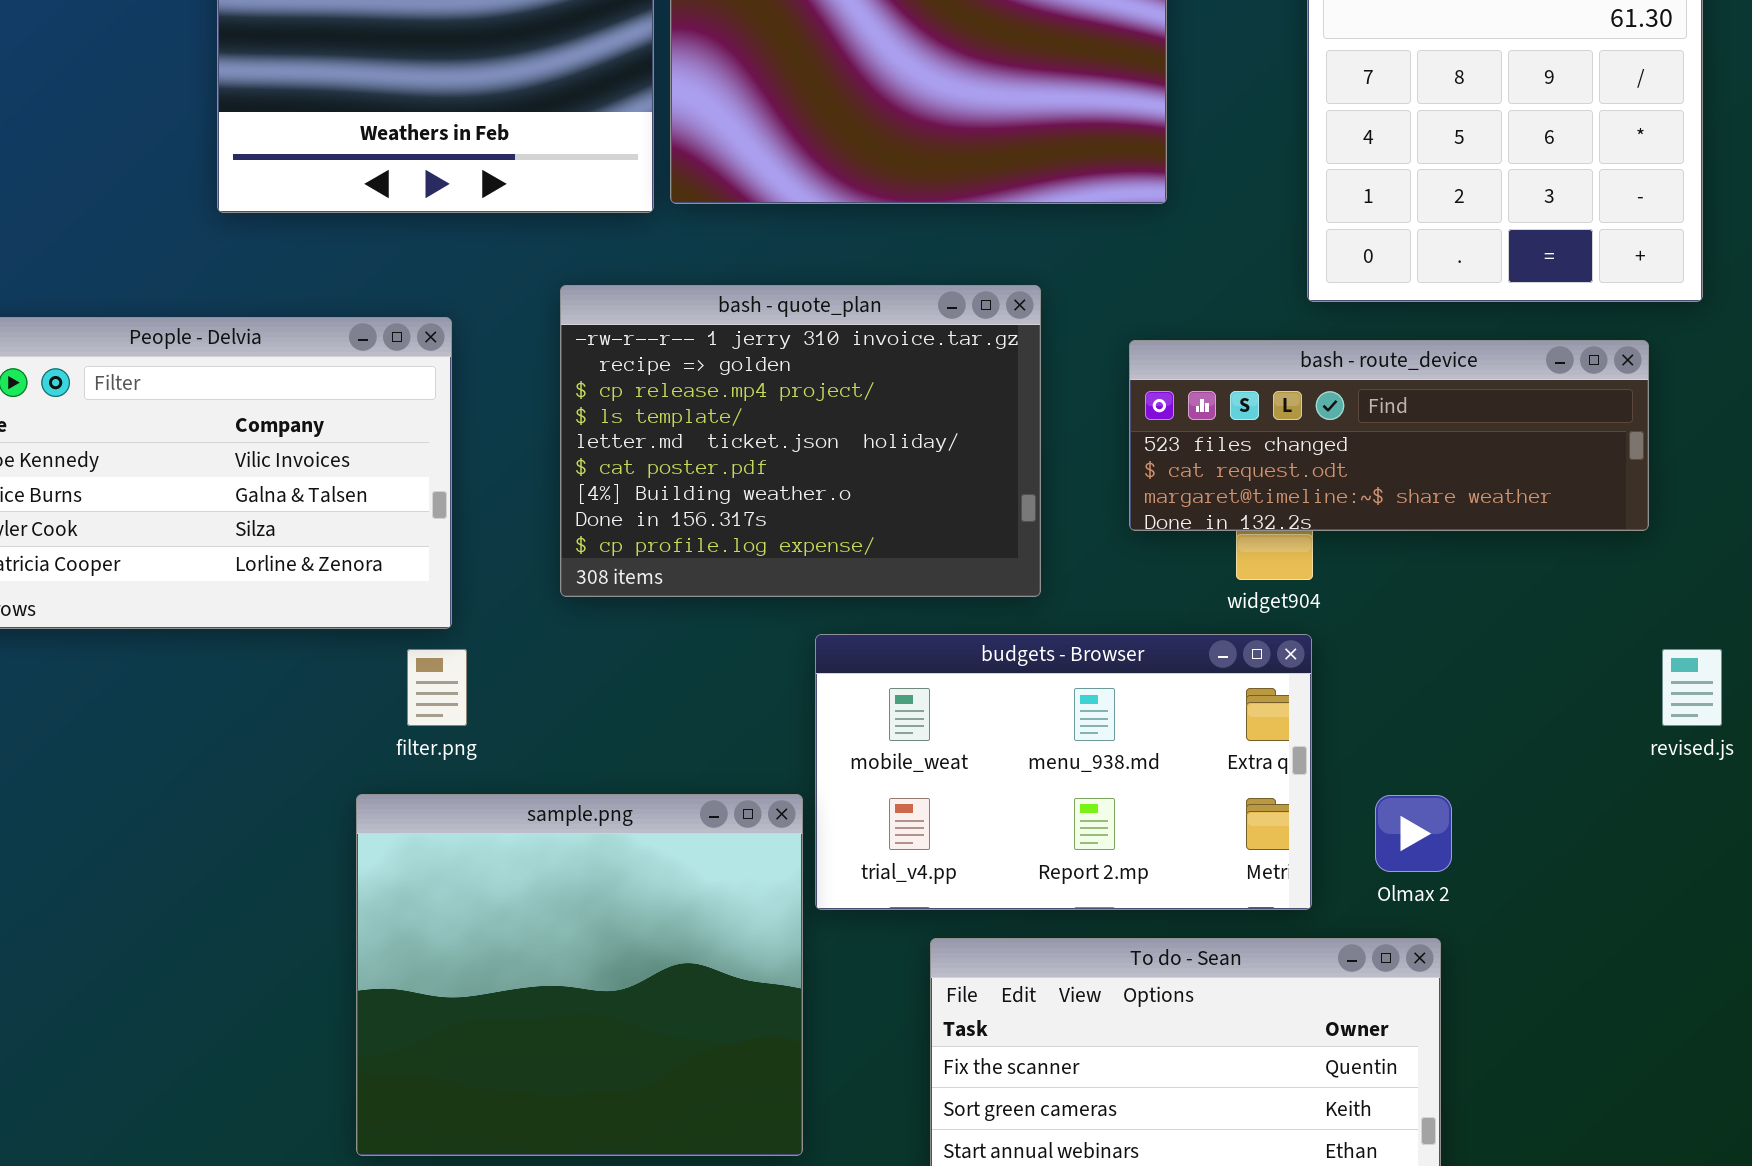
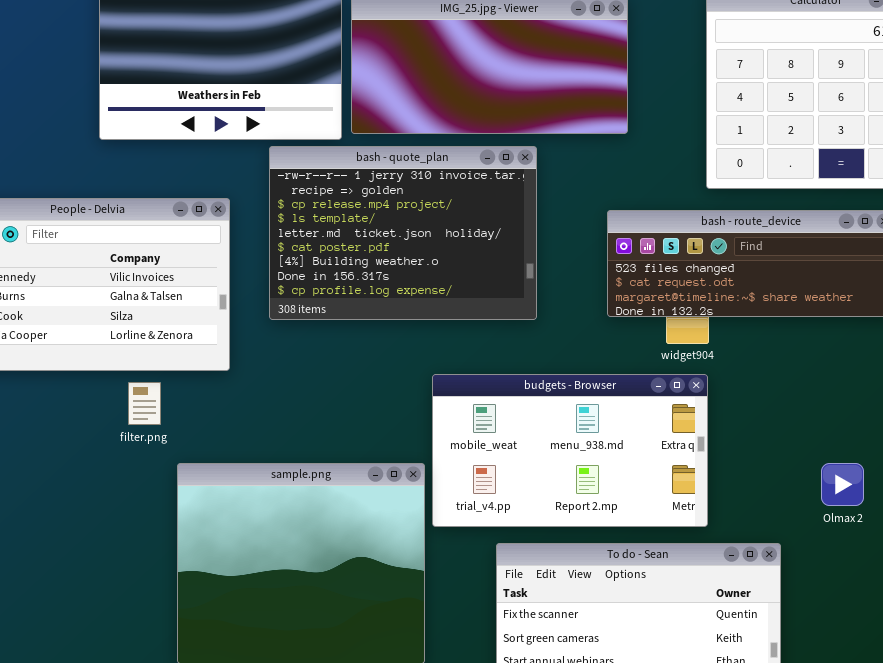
bash - quote_plan: [560,285,1041,597] -> [269,146,537,320], moved
filter.png: [407,649,467,726] -> [128,382,161,425], moved
Olmax 2: [1375,795,1452,872] -> [821,463,864,506], moved

